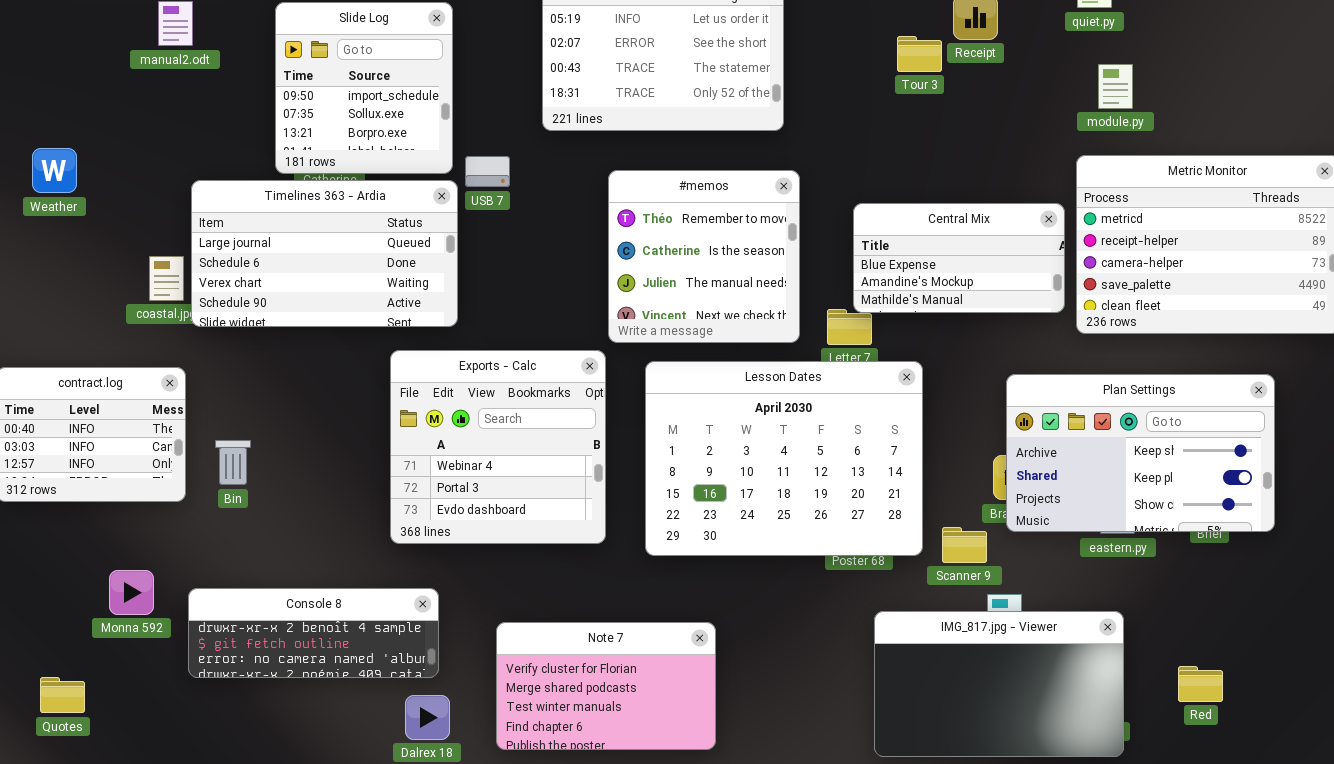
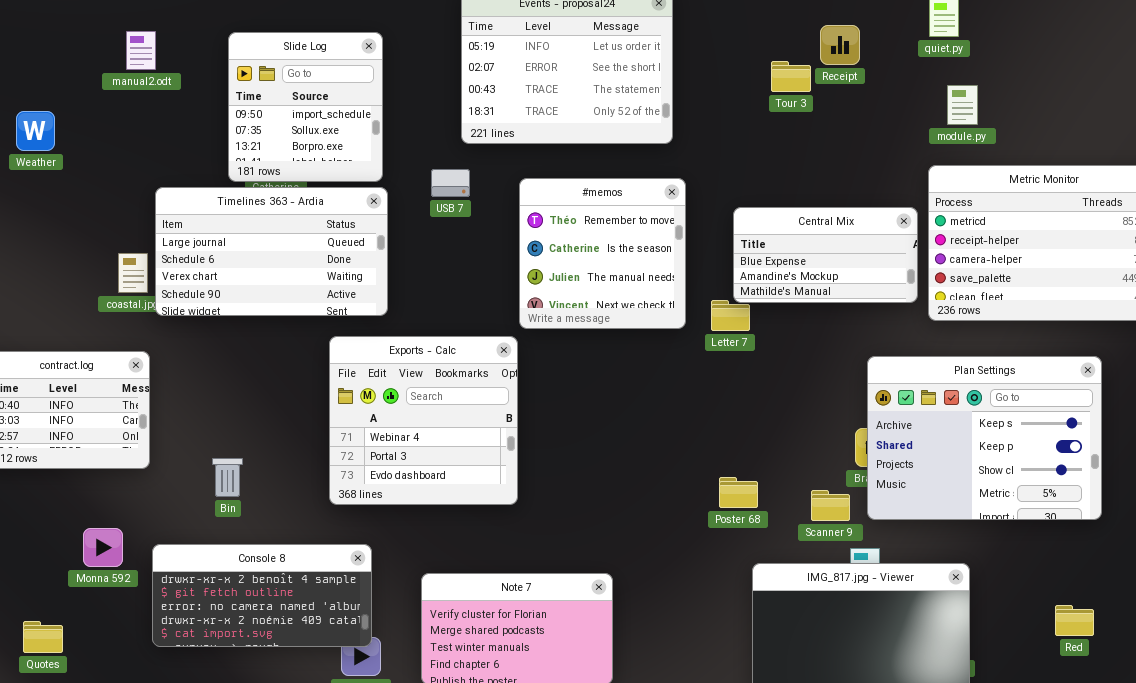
Weather: [32,148,77,193] -> [16,111,55,151], moved
USB 7: [465,156,510,187] -> [431,169,470,197], moved
Lesson Dates: [645,361,923,556] -> none, closed
Plan Settings: [1006,374,1275,532] -> [867,356,1102,520], resized
Bin: [215,440,251,485] -> [212,458,243,497], moved
Console 8: [188,588,439,678] -> [152,544,372,647], resized
Red: [1178,666,1223,702] -> [1055,605,1094,636], moved

